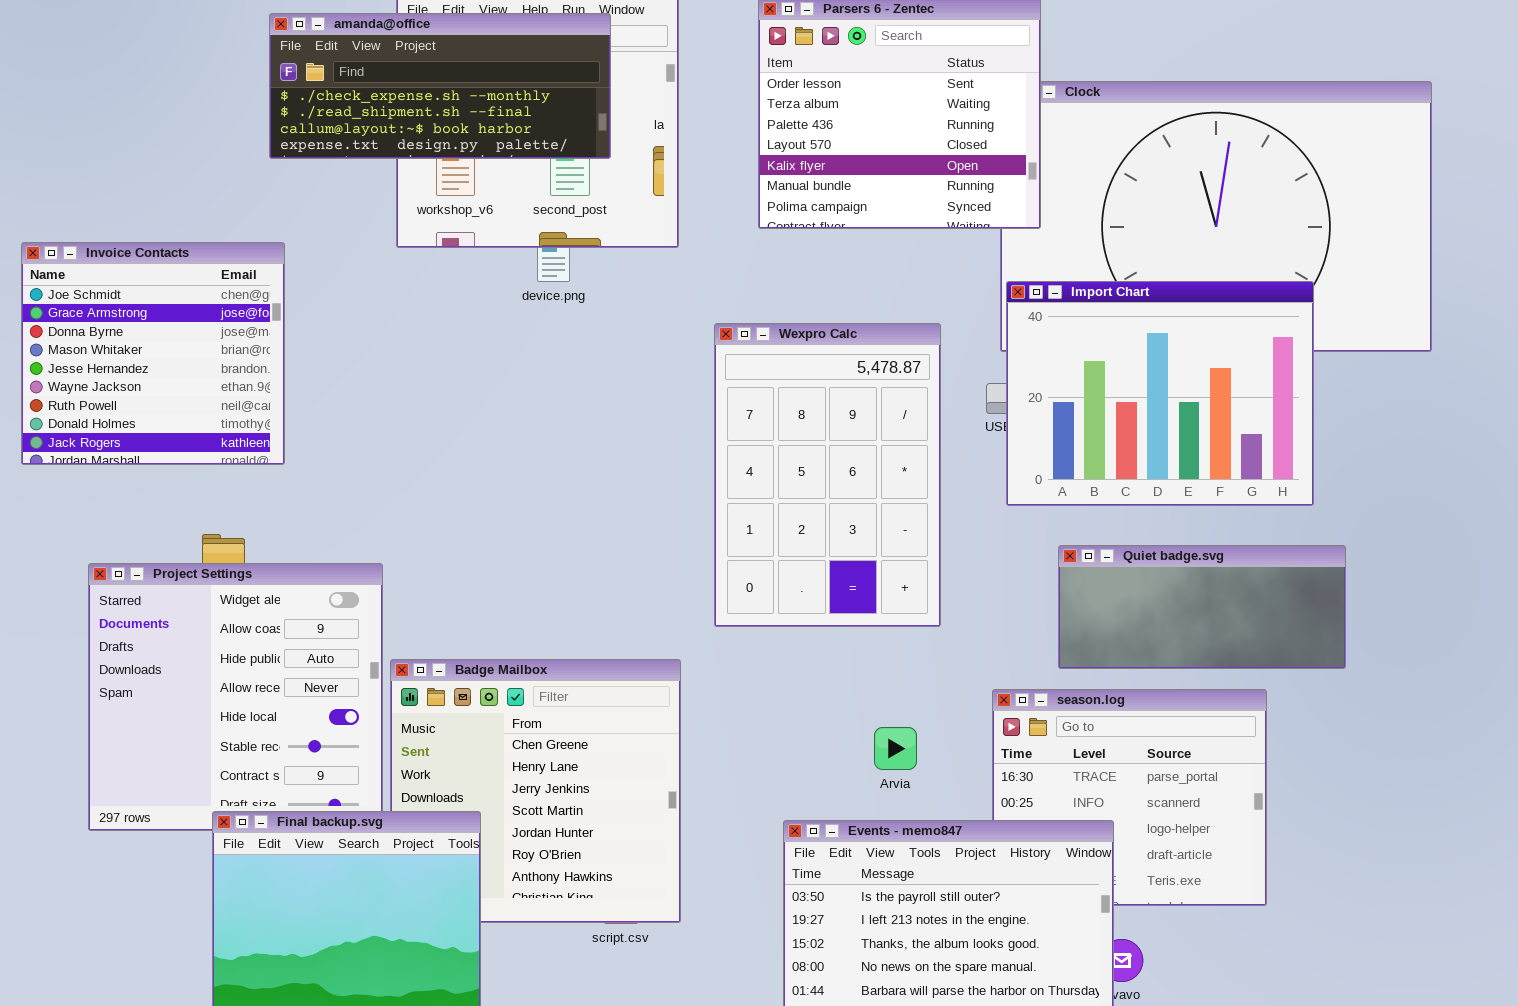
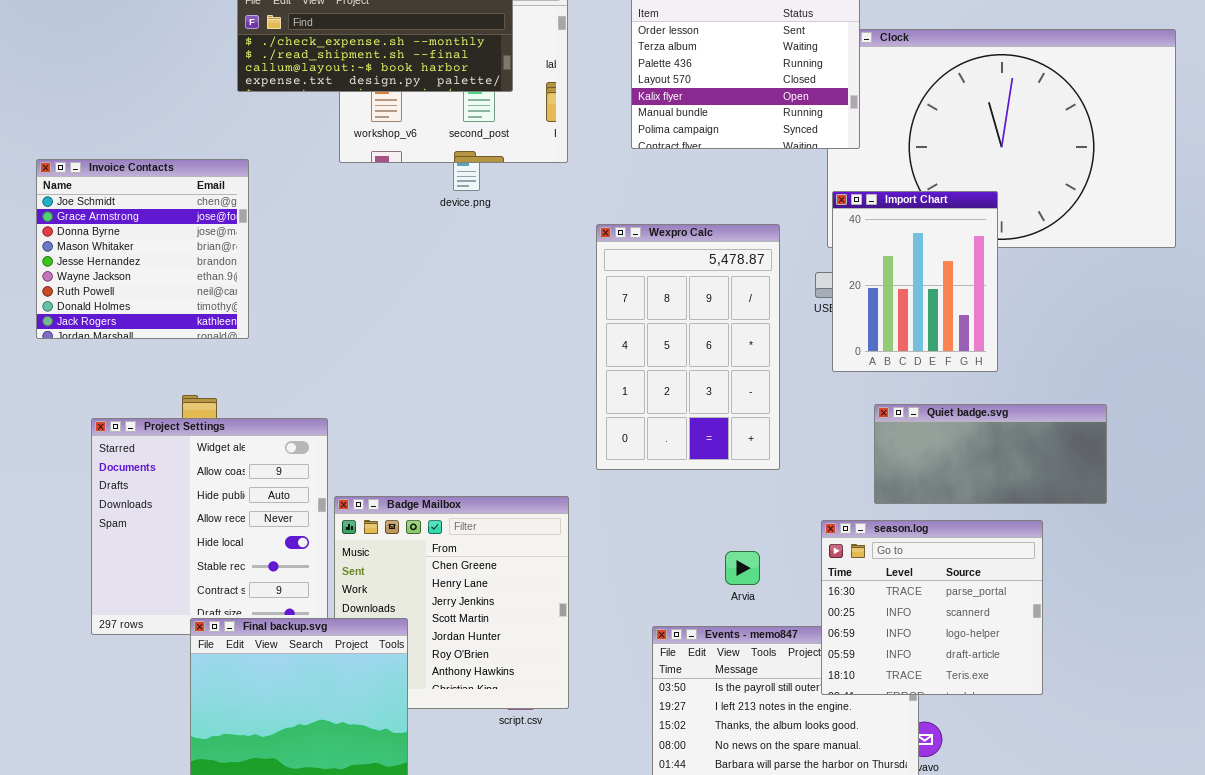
Import Chart: [1006,281,1314,506] -> [832,191,998,372], resized
season.log: [992,689,1267,906] -> [821,520,1043,695], raised

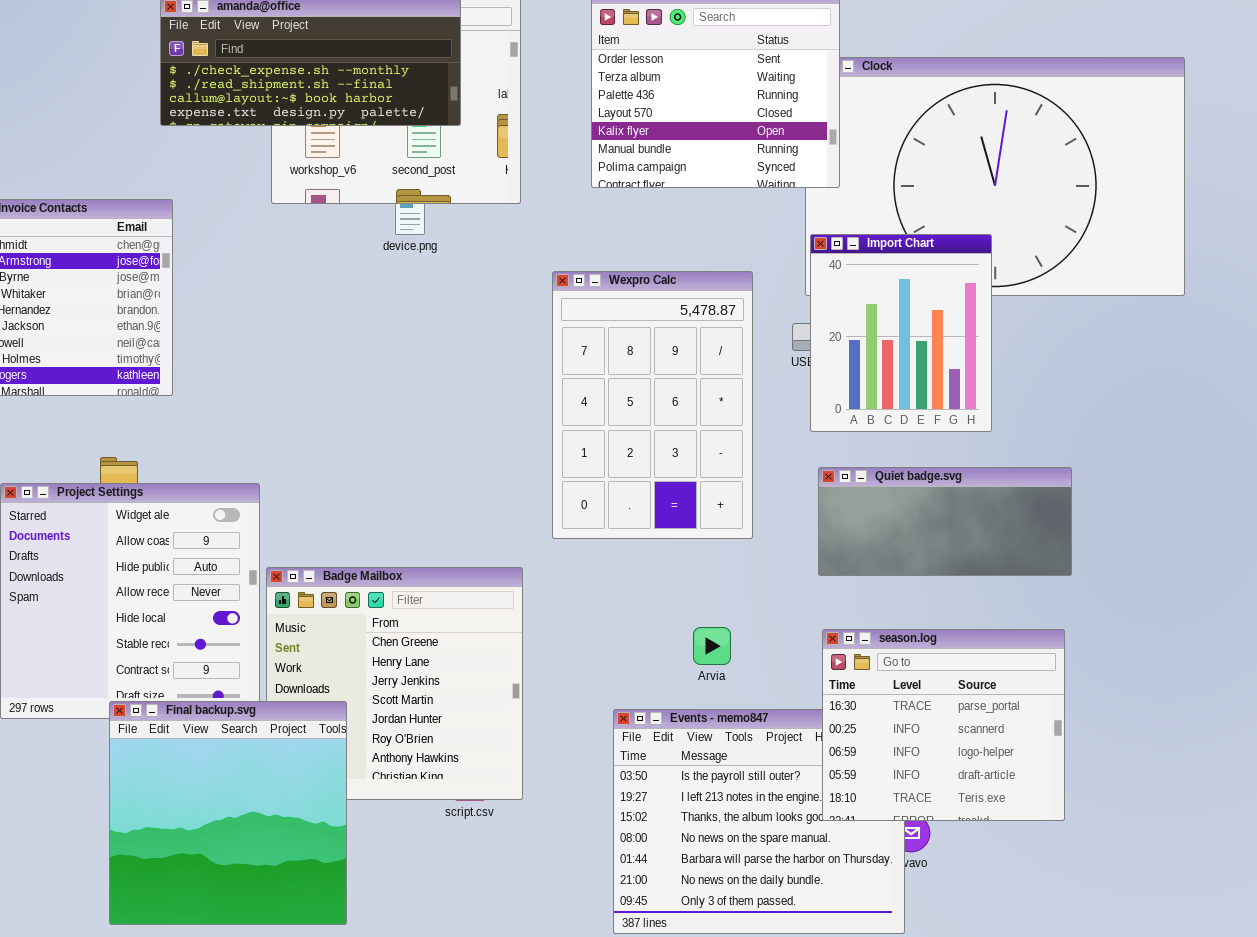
Quiet badge.svg: [874,404,1107,504] -> [818,467,1072,576], moved
season.log: [821,520,1043,695] -> [822,629,1065,821], moved

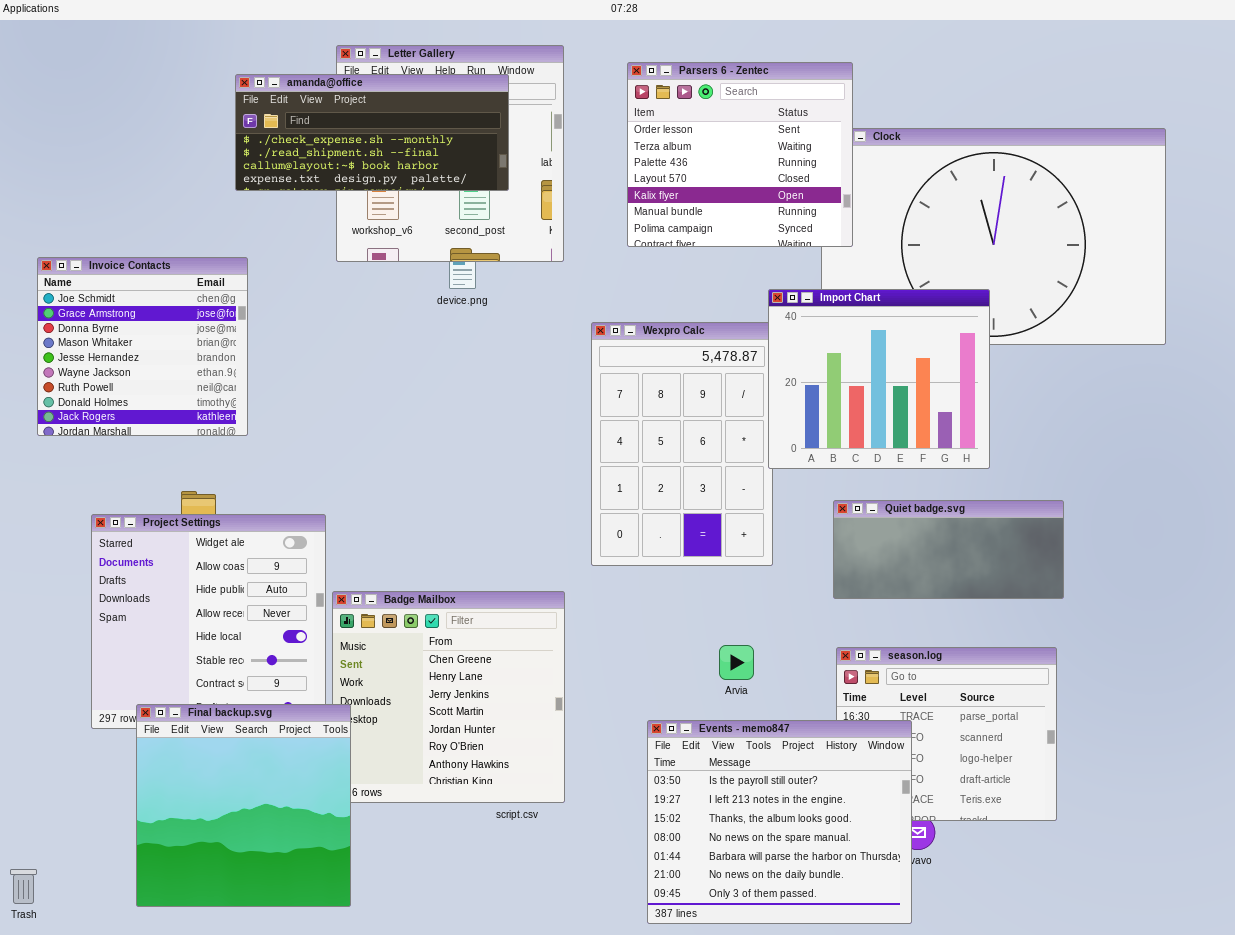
Import Chart: [810,234,992,432] -> [768,289,990,469], resized
Final backup.svg: [109,701,347,925] -> [136,704,351,907], moved
Events - memo847: [613,709,905,934] -> [647,720,912,924], raised

